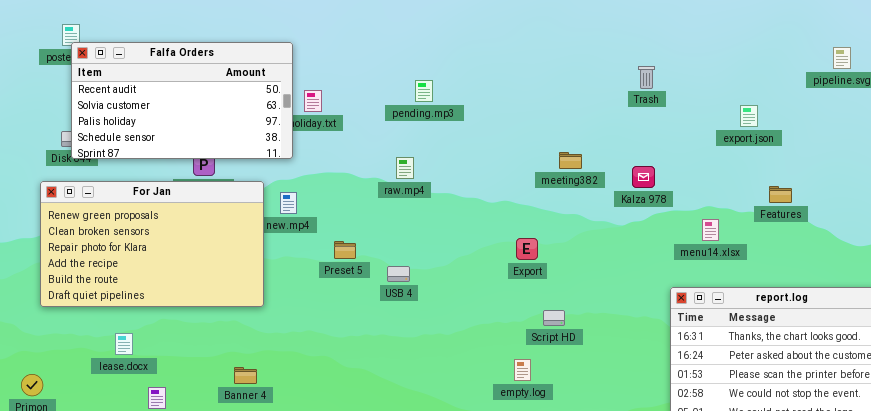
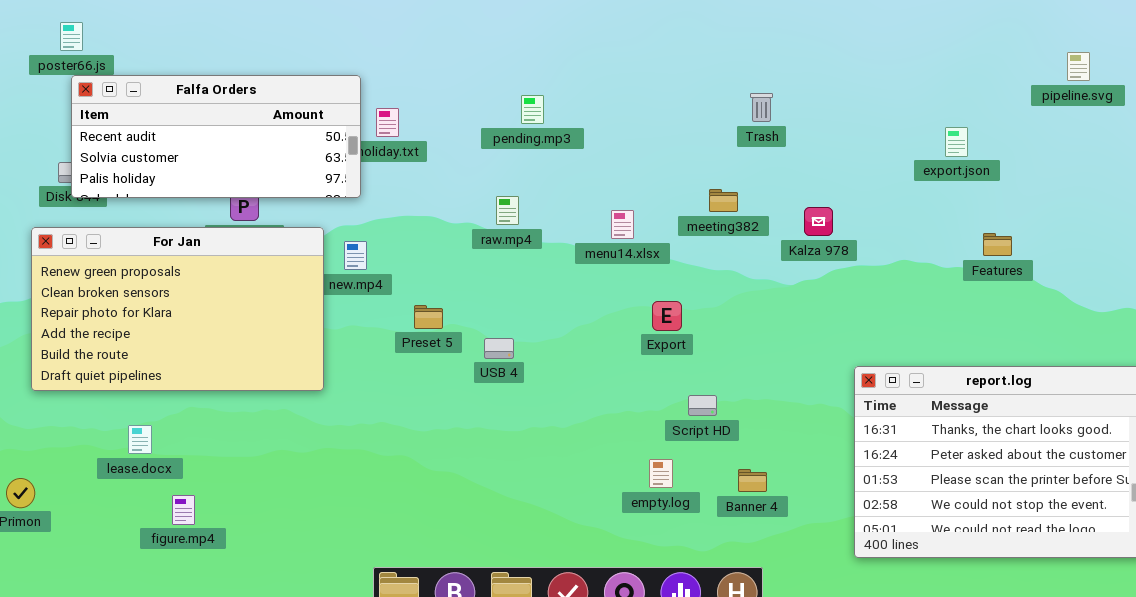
Falfa Orders: [71,42,293,159] -> [71,75,361,198], resized
Trash: [638,66,655,89] -> [750,93,773,122], moved
menu14.xlsx: [702,219,719,241] -> [611,210,634,239], moved
Banner 4: [234,367,257,384] -> [738,469,767,492], moved

